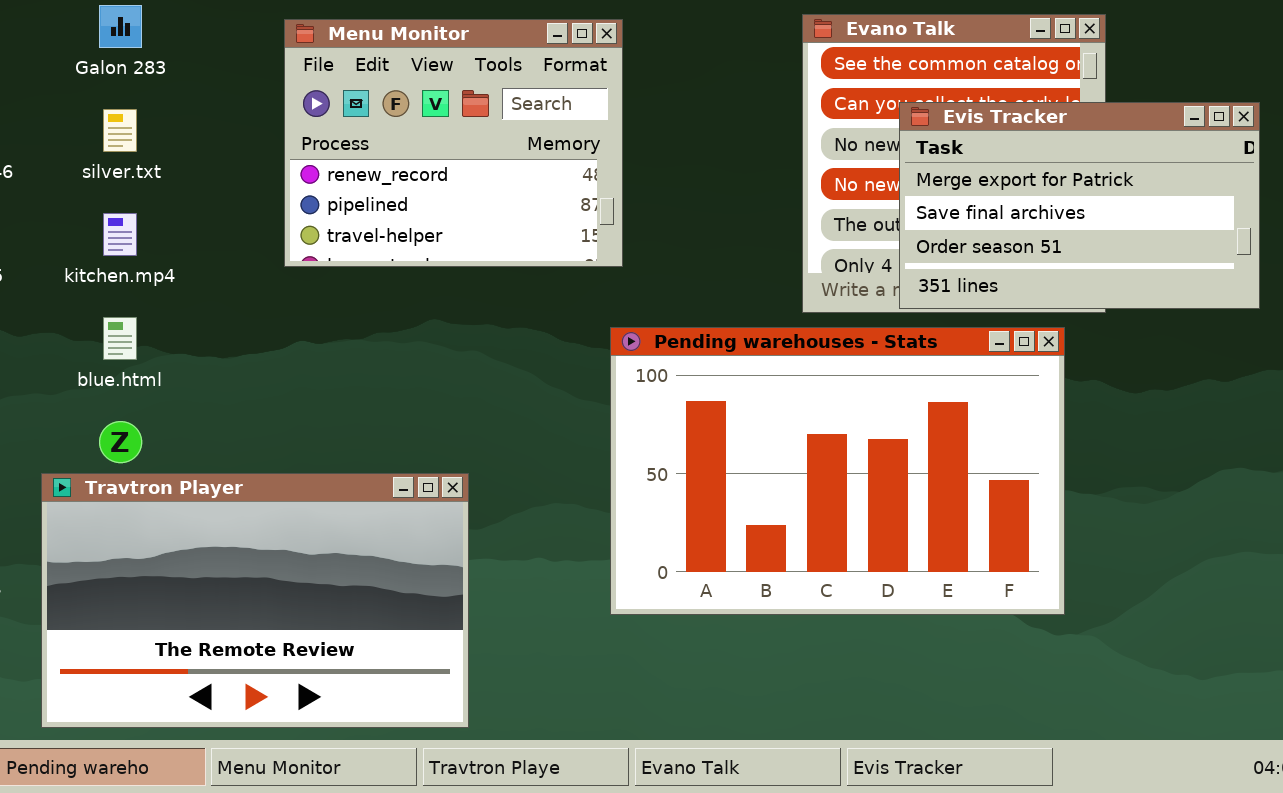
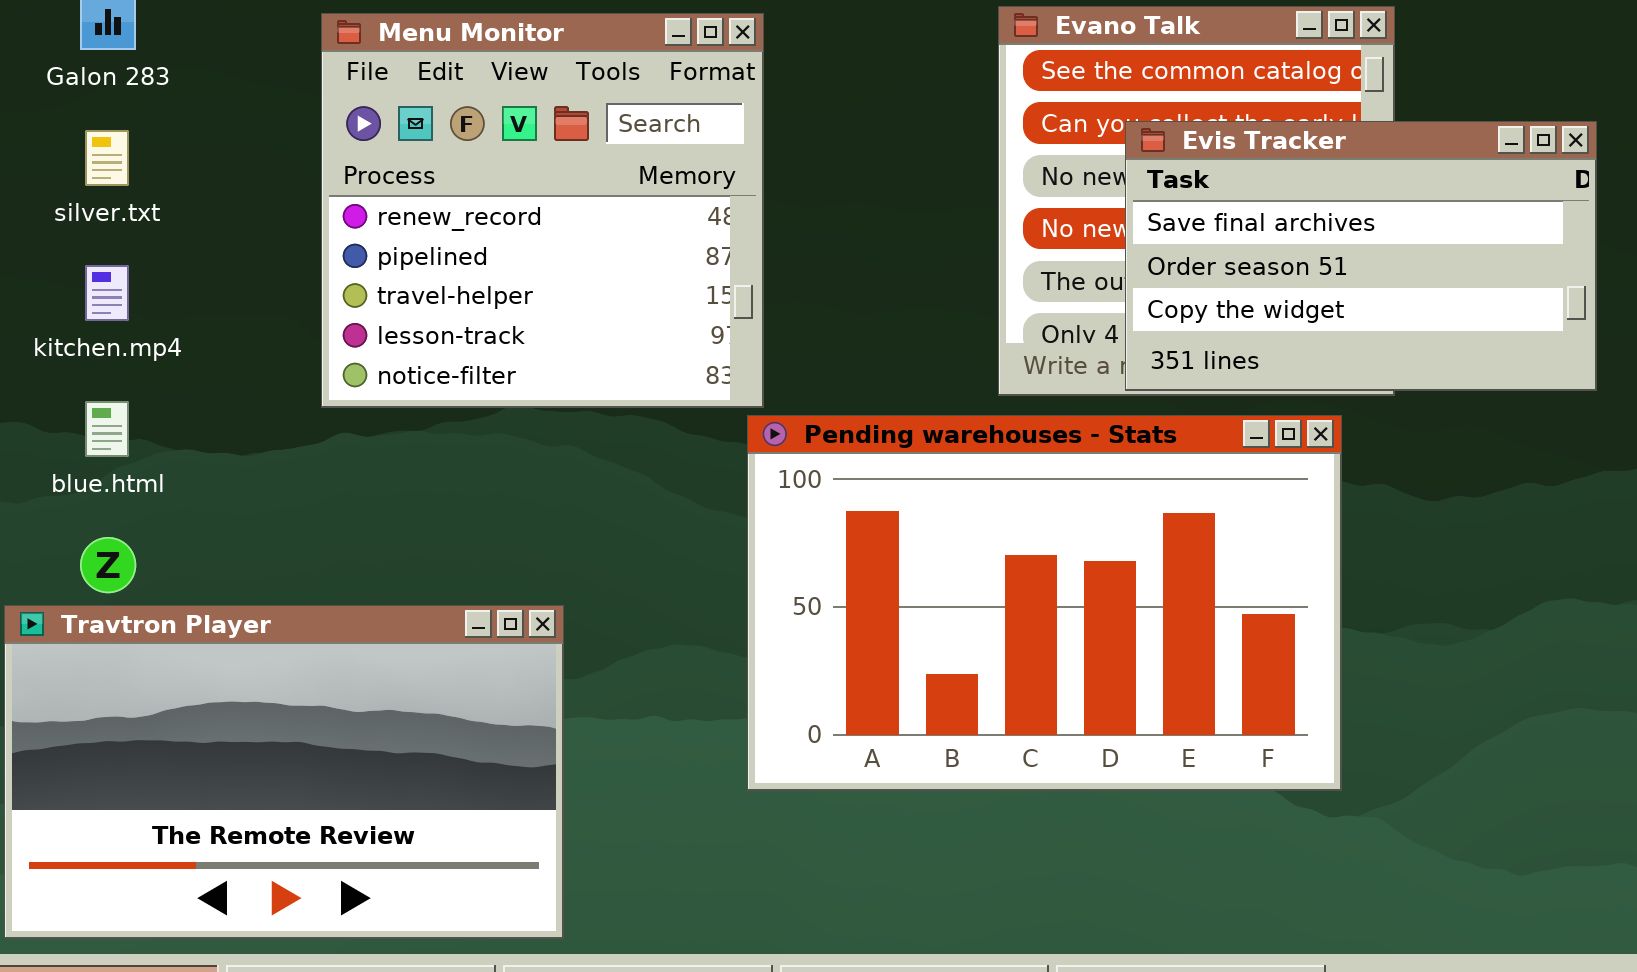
Menu Monitor: [284,19,623,267] -> [321,13,764,408], resized
Evis Tracker: [899,102,1260,309] -> [1125,121,1597,391], scrolled down 1 row

